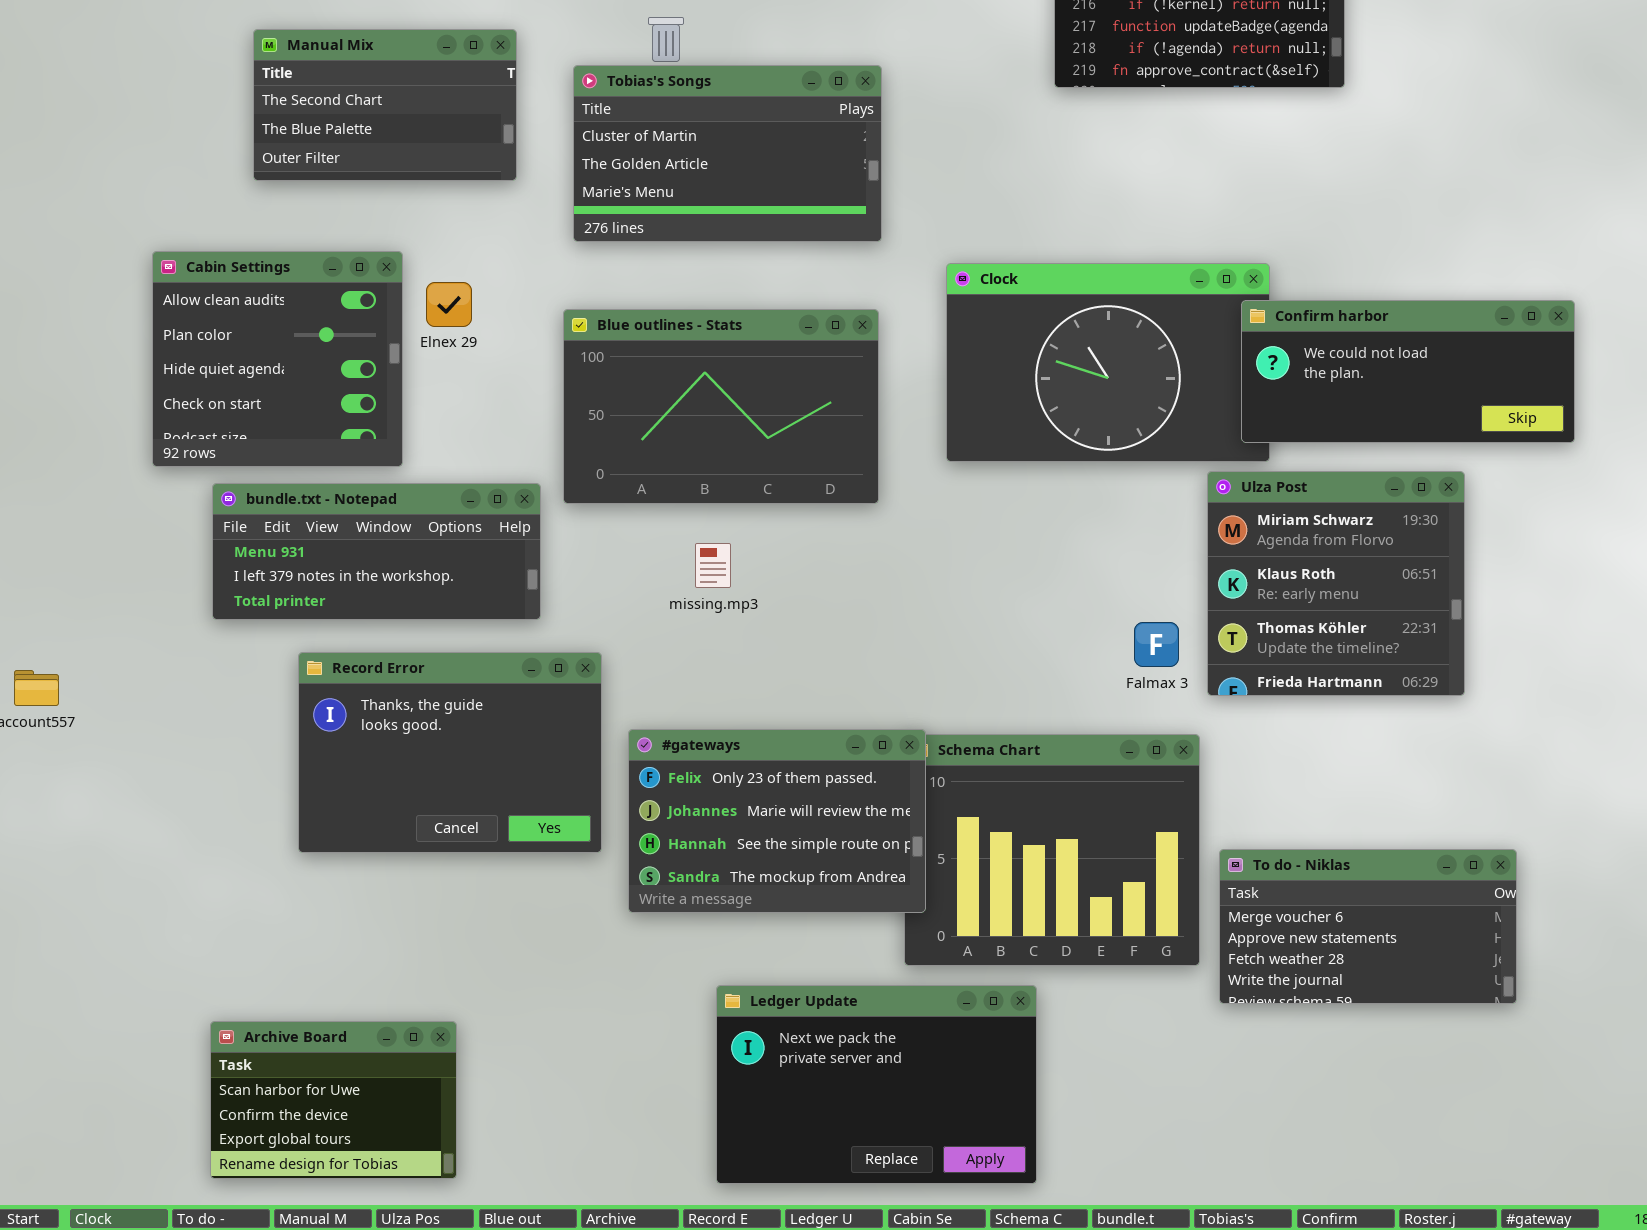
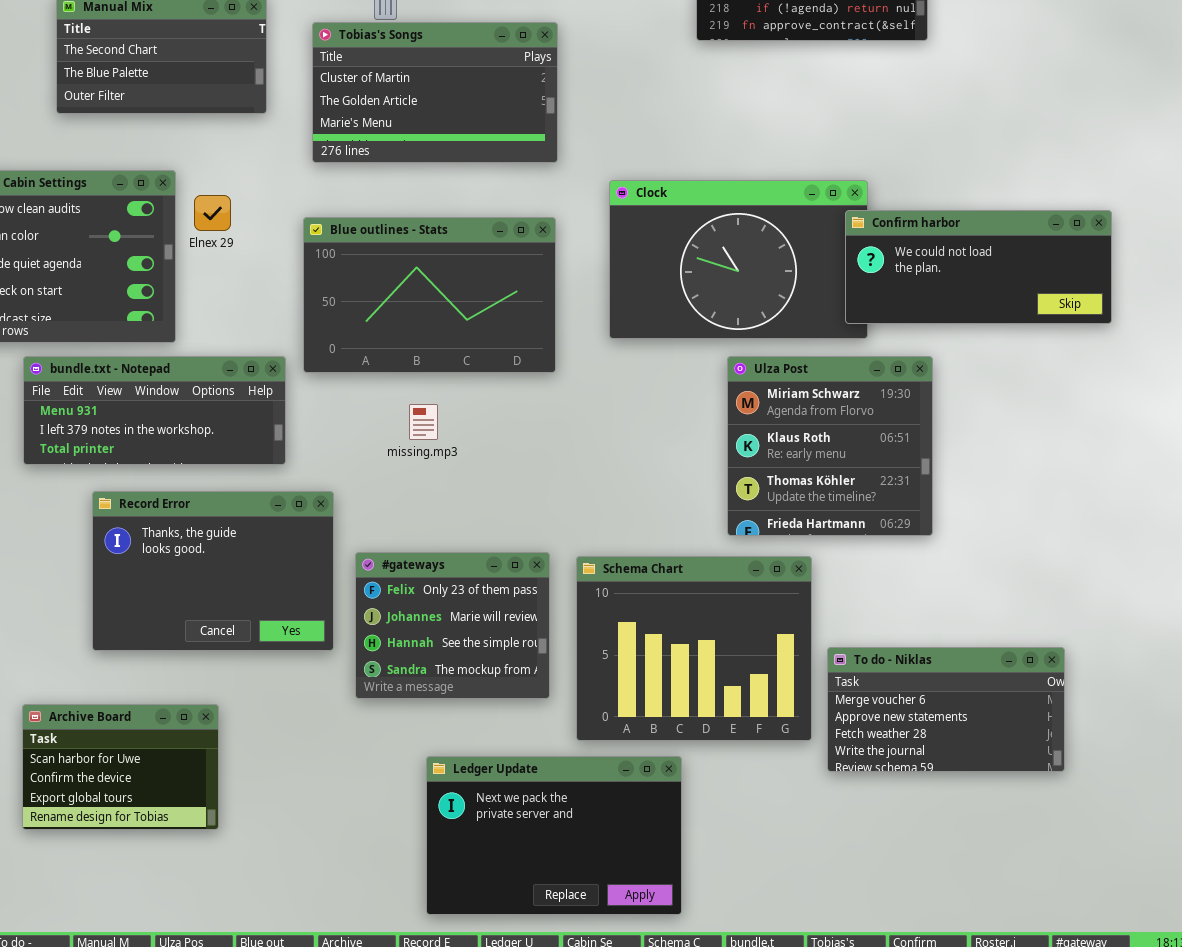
Ulza Post: [1207,471,1465,696] -> [727,356,933,536], moved
#gateways: [628,729,926,913] -> [355,552,550,699], resized
Archive Board: [210,1021,457,1179] -> [22,704,219,830], moved

